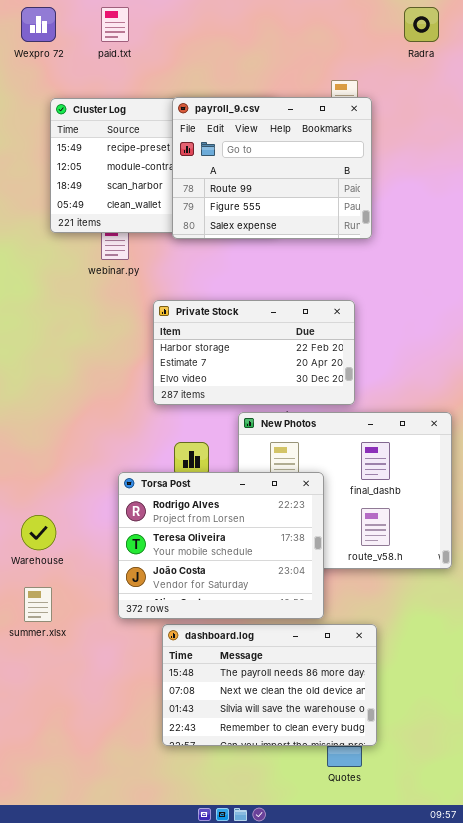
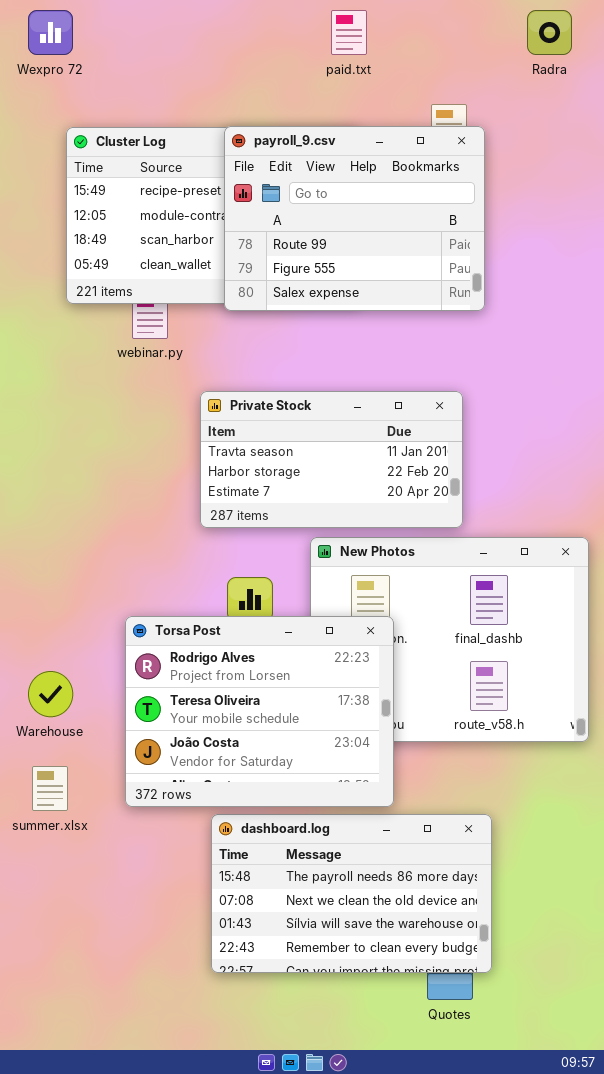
paid.txt: [101,7,129,42] -> [331,10,367,55], moved
Private Stock: [153,300,355,405] -> [200,391,463,528], scrolled up 1 row
Torsa Post: [118,472,324,619] -> [125,616,394,807], moved

